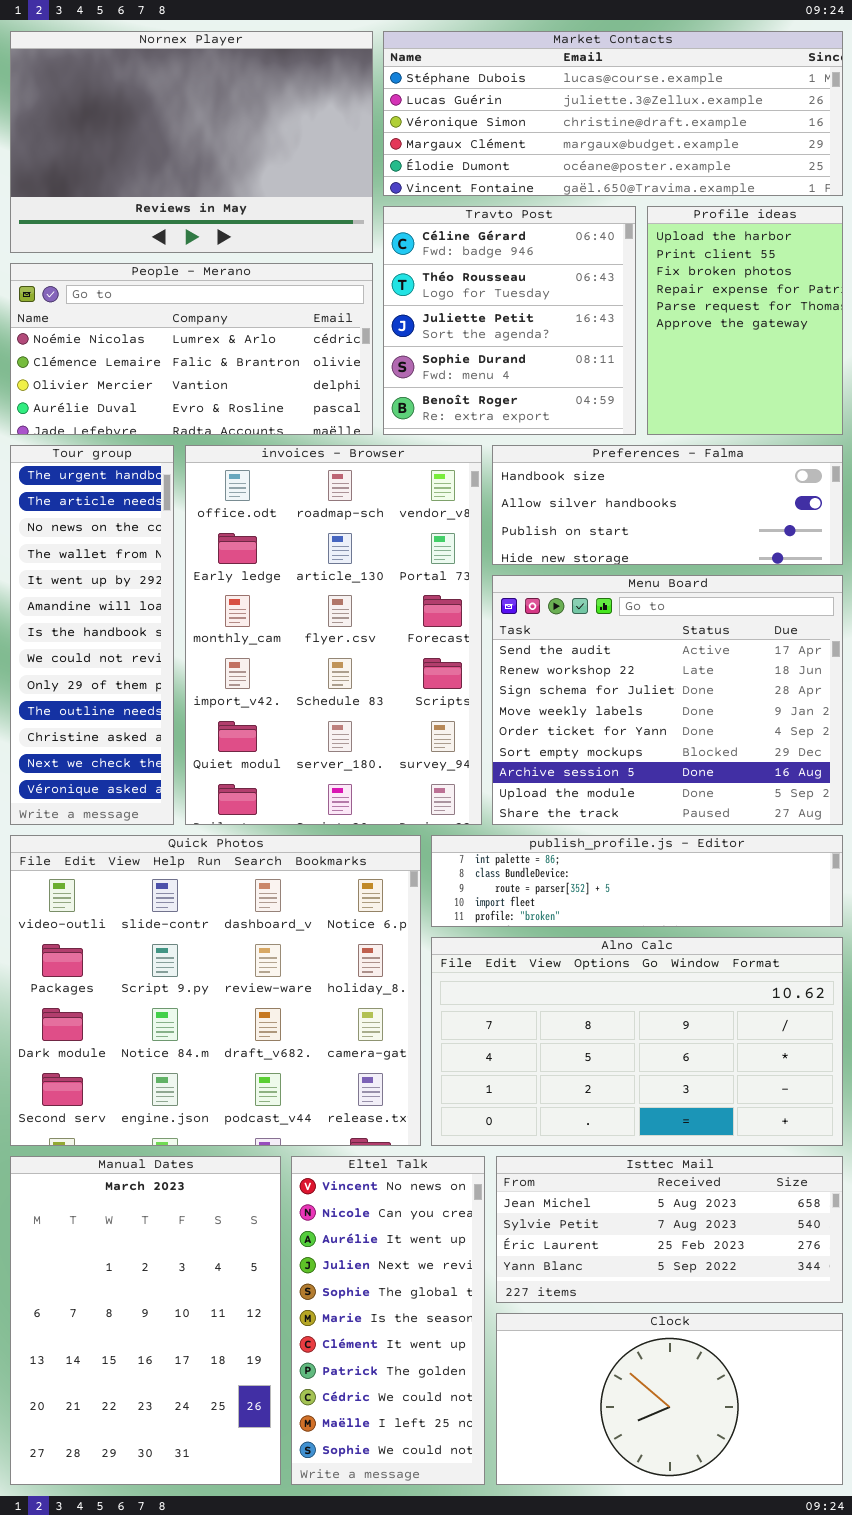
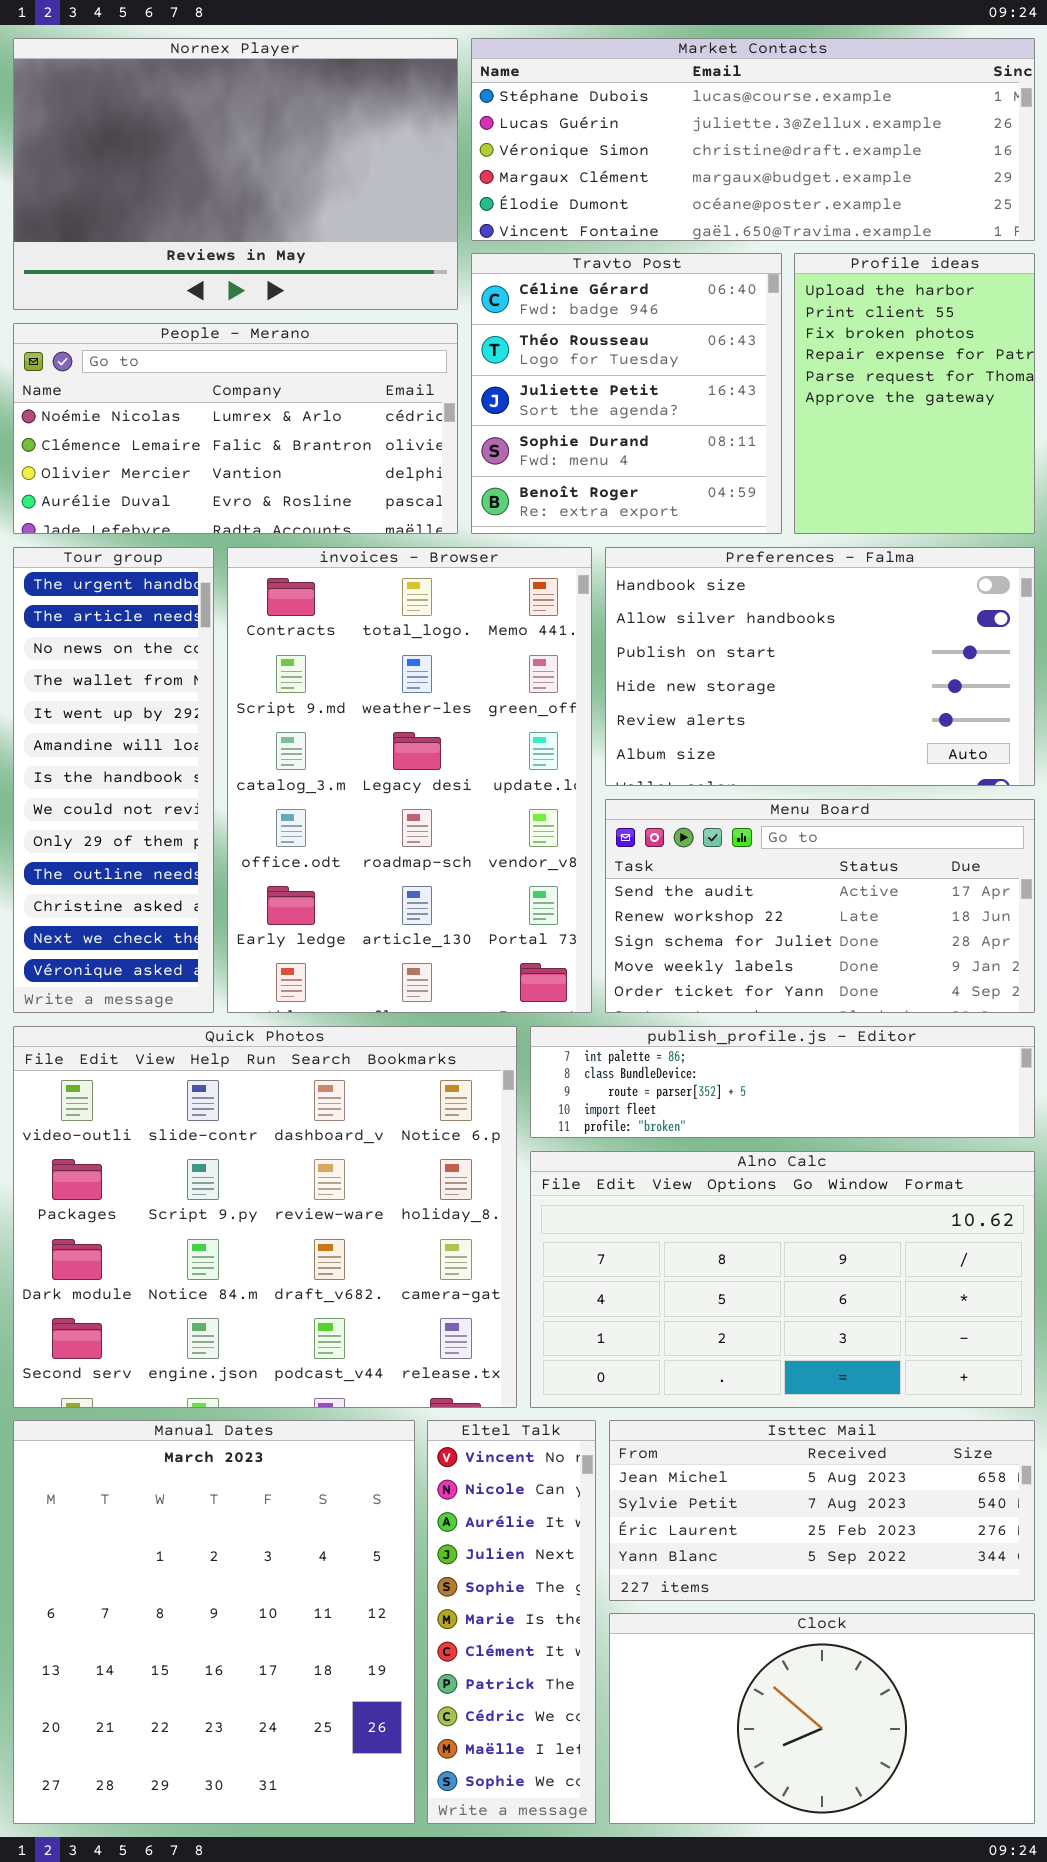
invoices - Browser: [185,445,482,825] -> [227,547,592,1013], scrolled up 3 rows
Preferences - Falma: [492,445,843,565] -> [605,547,1035,786], resized
Menu Board: [492,575,843,825] -> [605,799,1035,1013], resized
Manual Dates: [10,1156,281,1485] -> [13,1420,415,1824], resized
Eltel Talk: [291,1156,485,1485] -> [427,1420,596,1824], resized

